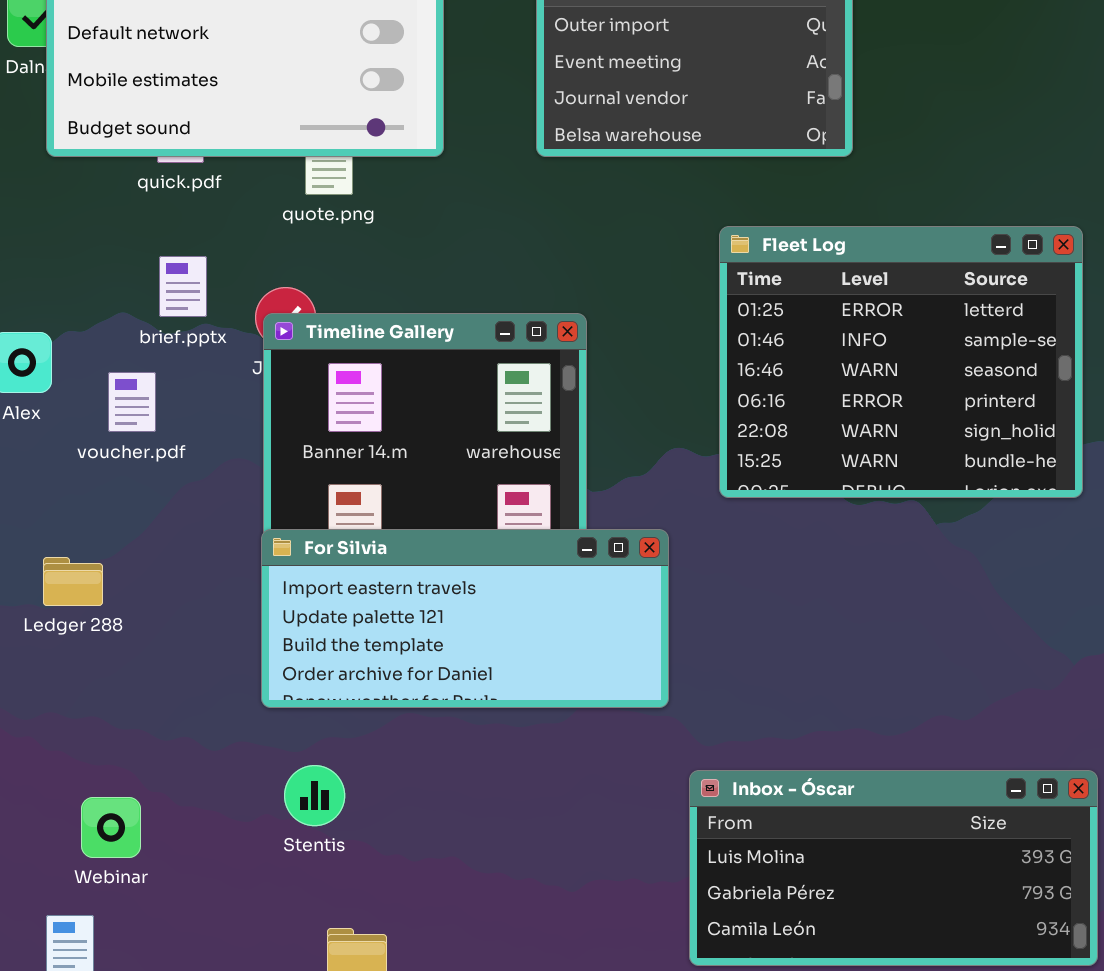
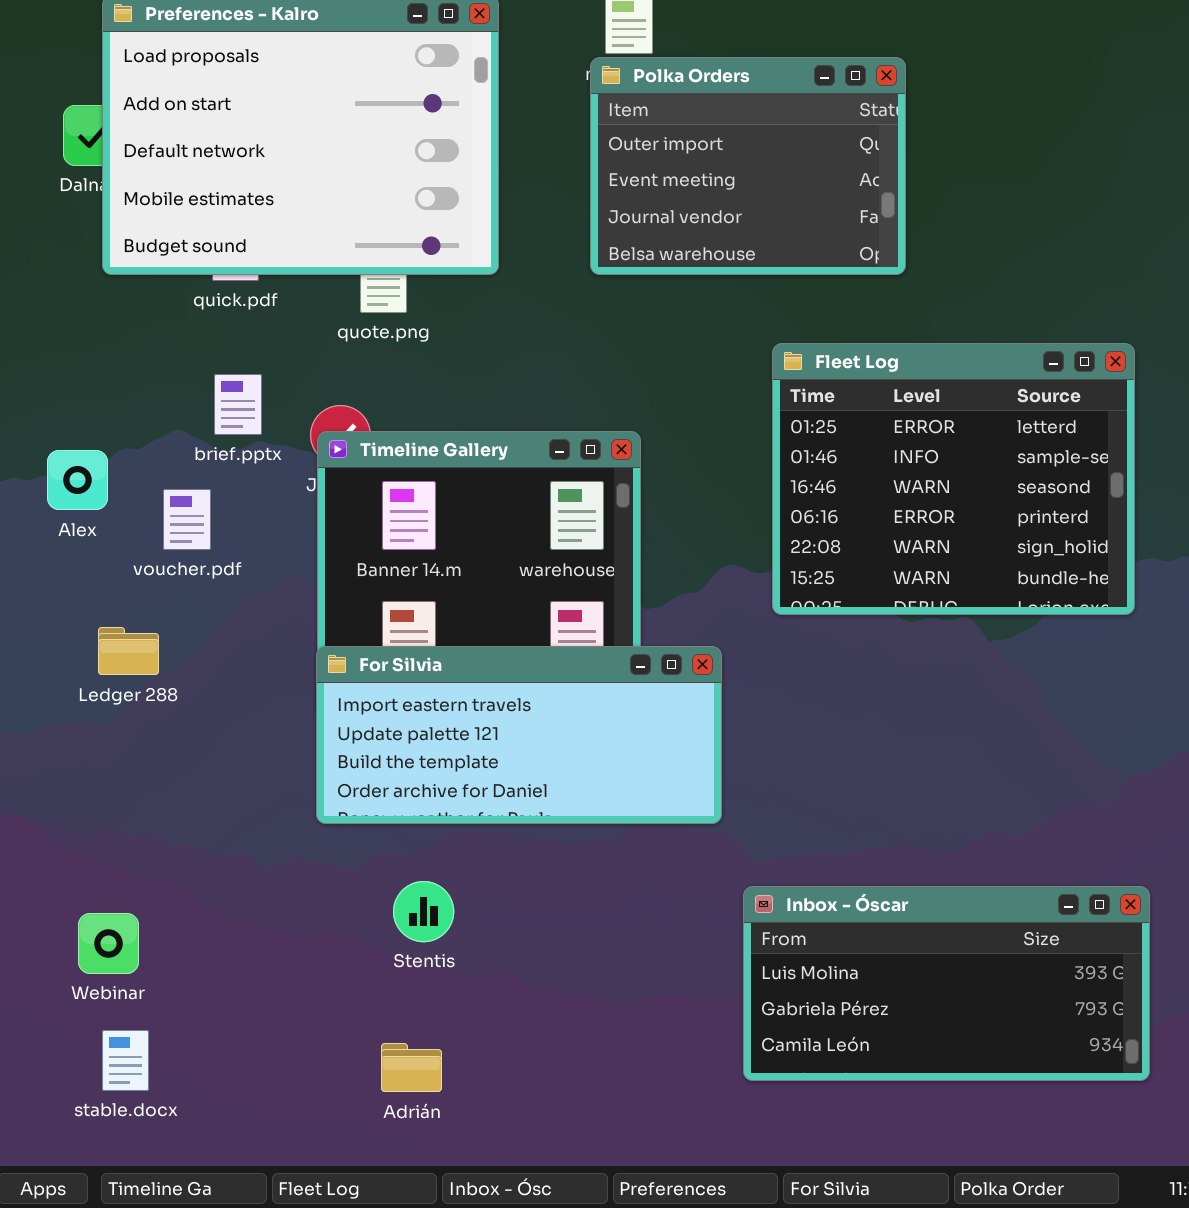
Ledger 288: [43,557,103,606] -> [98,627,159,675], moved
Stentis: [284,765,345,826] -> [393,881,454,942], moved
Webinar: [81,797,141,858] -> [78,913,139,974], moved

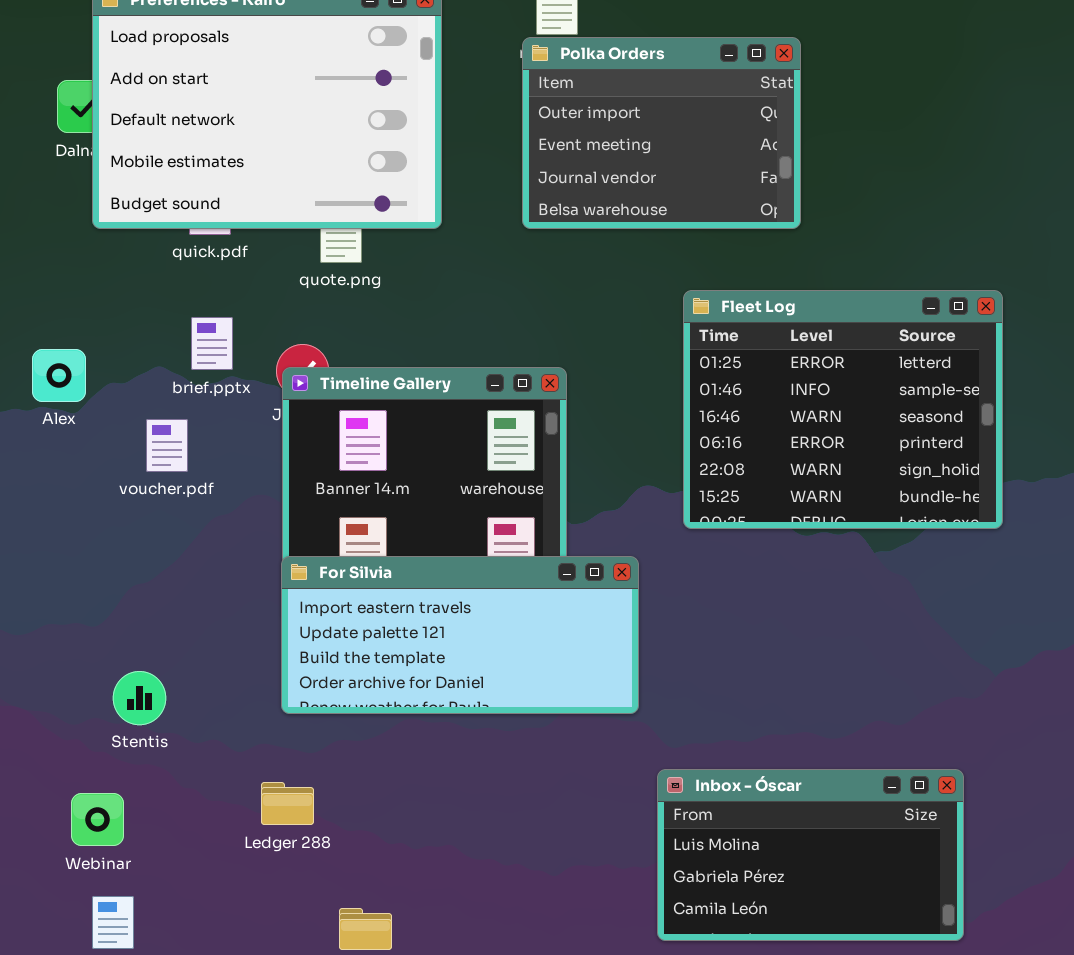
Alex: [47,450,108,510] -> [32,349,86,402], moved
Ledger 288: [98,627,159,675] -> [261,782,314,825], moved
Stentis: [393,881,454,942] -> [113,671,166,725], moved
Inbox - Óscar: [743,886,1150,1081] -> [657,769,964,941], resized

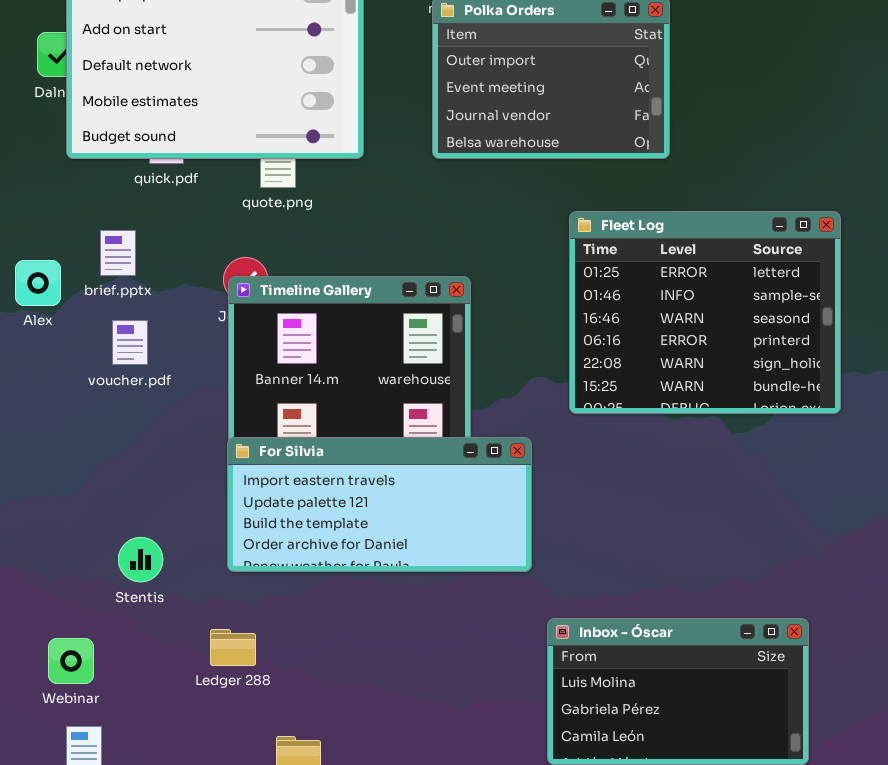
brief.pptx: [191,317,233,370] -> [100,230,136,276], moved
Stentis: [113,671,166,725] -> [118,537,163,582], moved

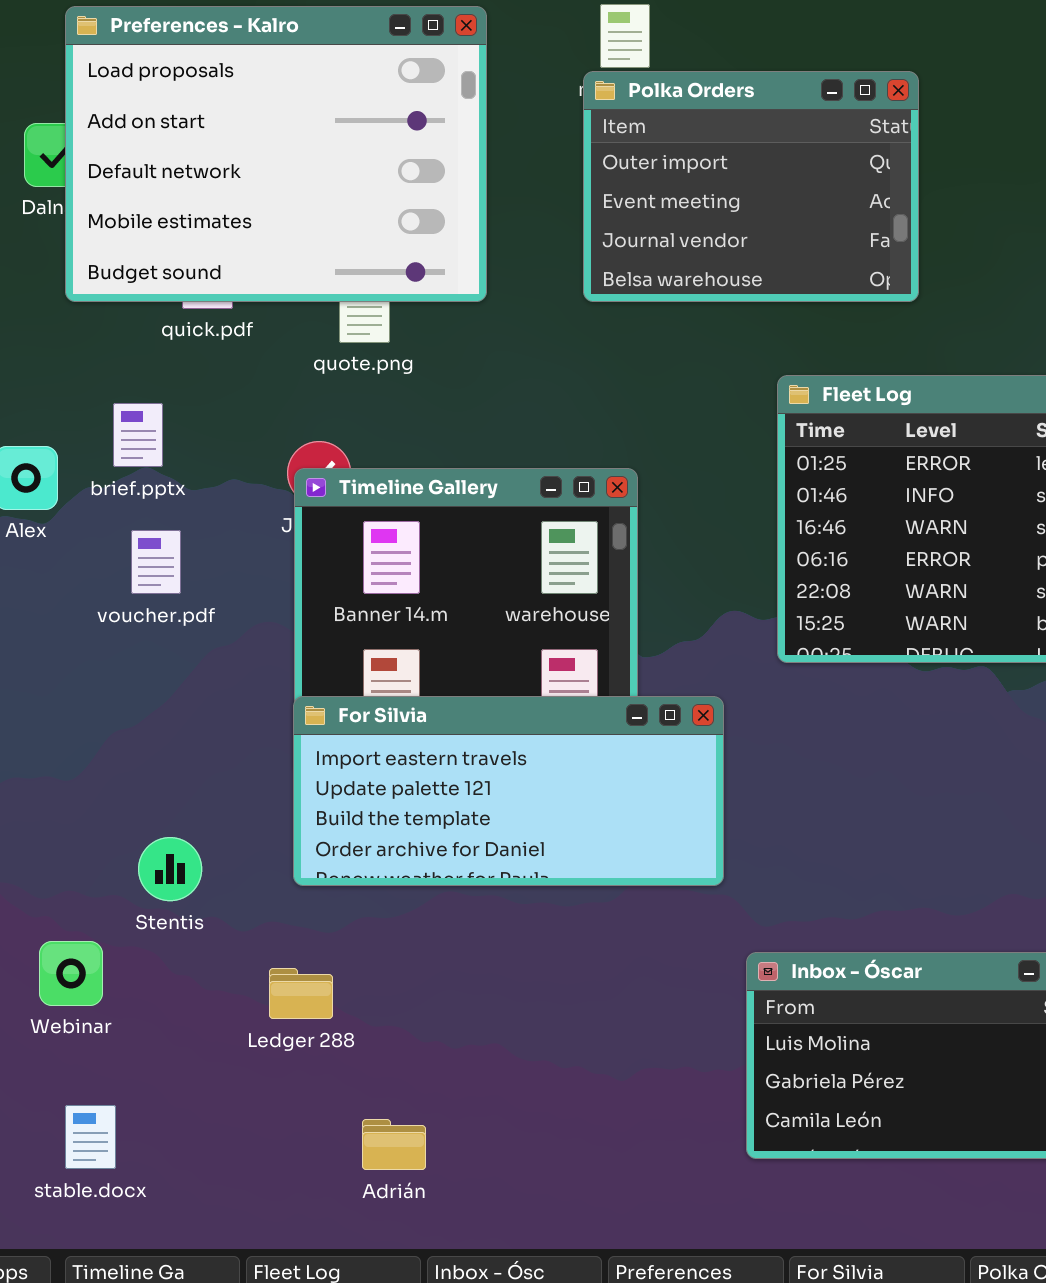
Webinar: [48,638,94,684] -> [39,941,103,1006], moved

